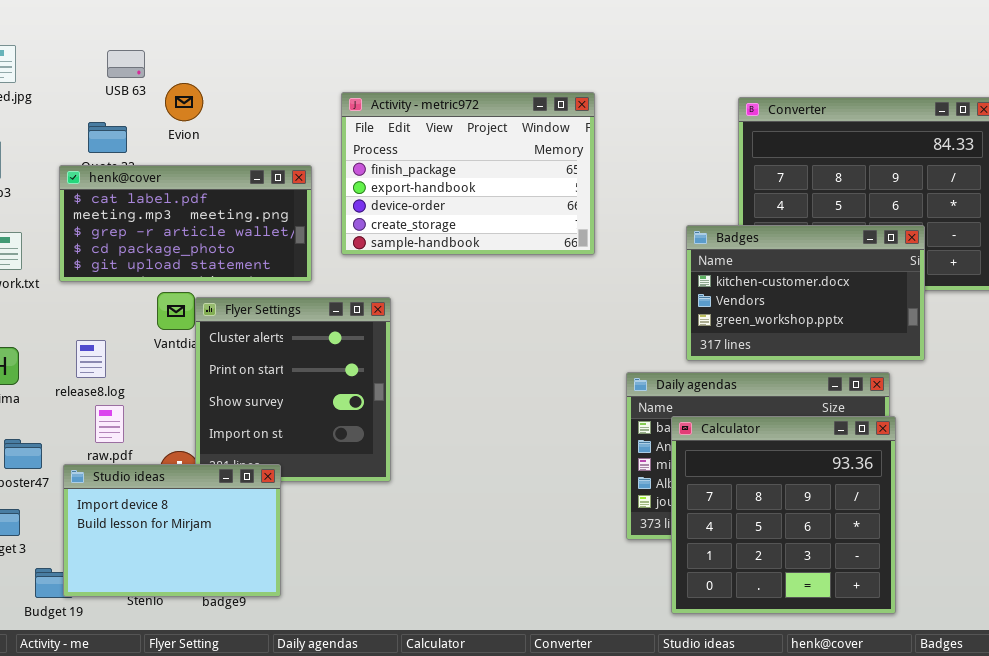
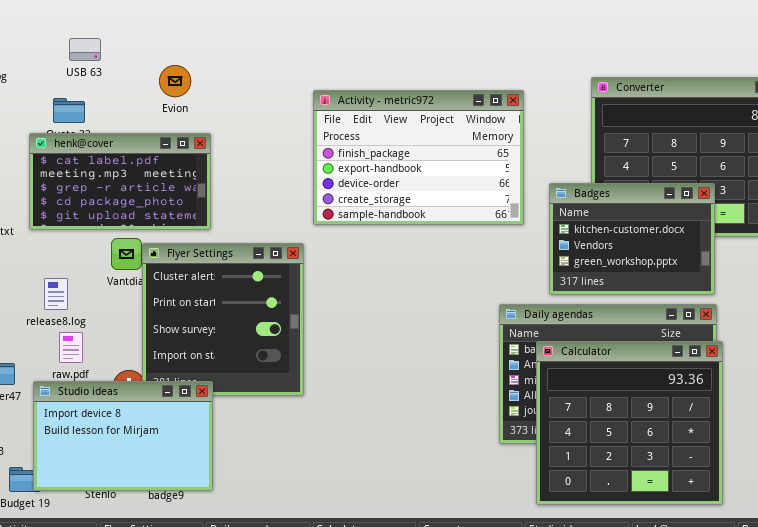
Evion: [165,83,203,121] -> [159,65,191,97], moved
Activity - metric972: [341,92,595,255] -> [313,90,524,225], moved
henk@cover: [59,165,312,282] -> [29,133,211,230], resized
Badges: [686,225,925,361] -> [549,183,715,295], resized

